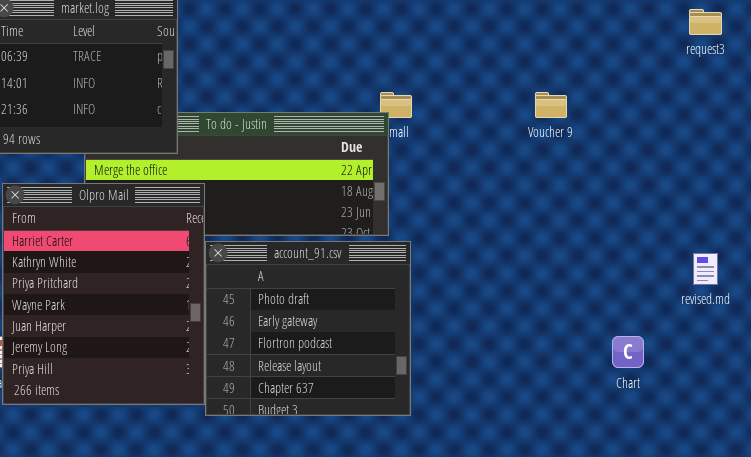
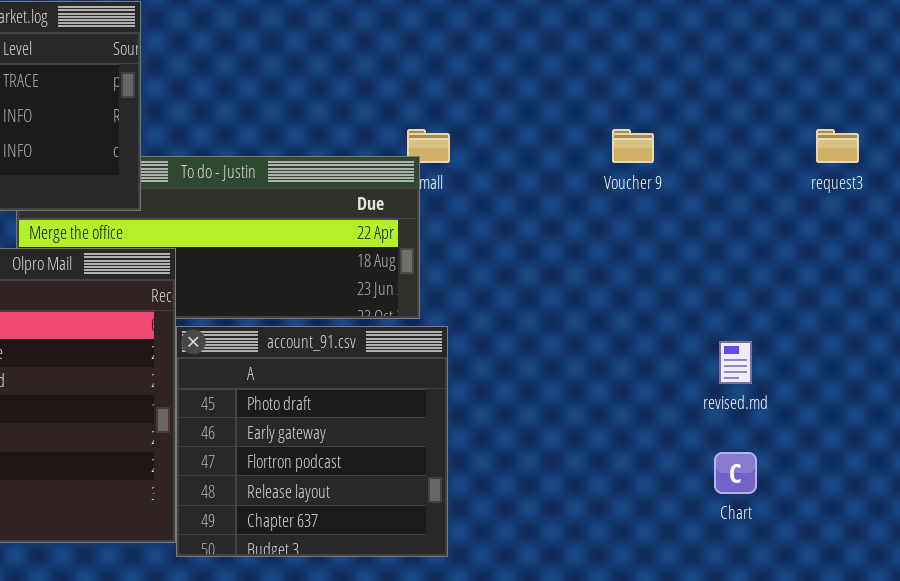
request3: [689,9,722,35] -> [816,129,859,163], moved
revised.md: [693,253,718,285] -> [719,341,752,384], moved

